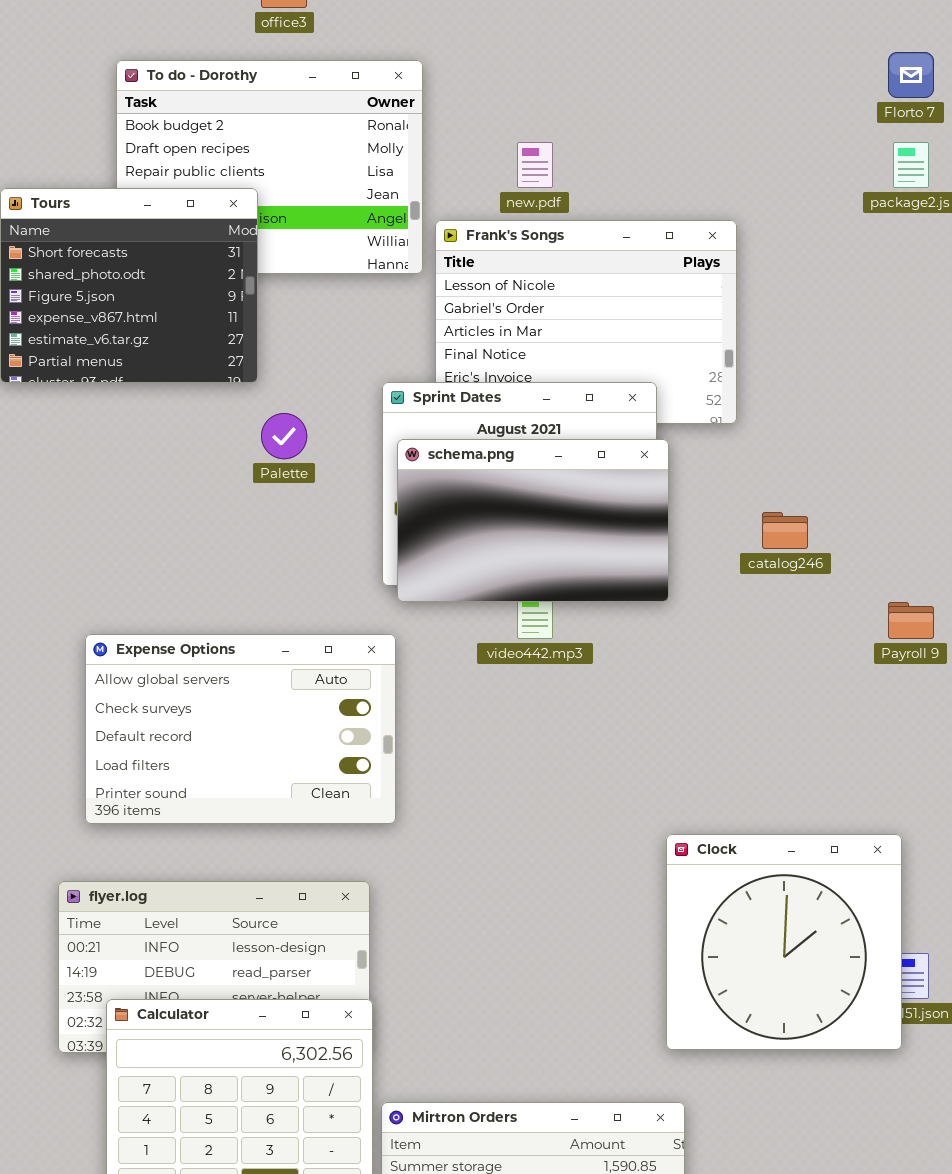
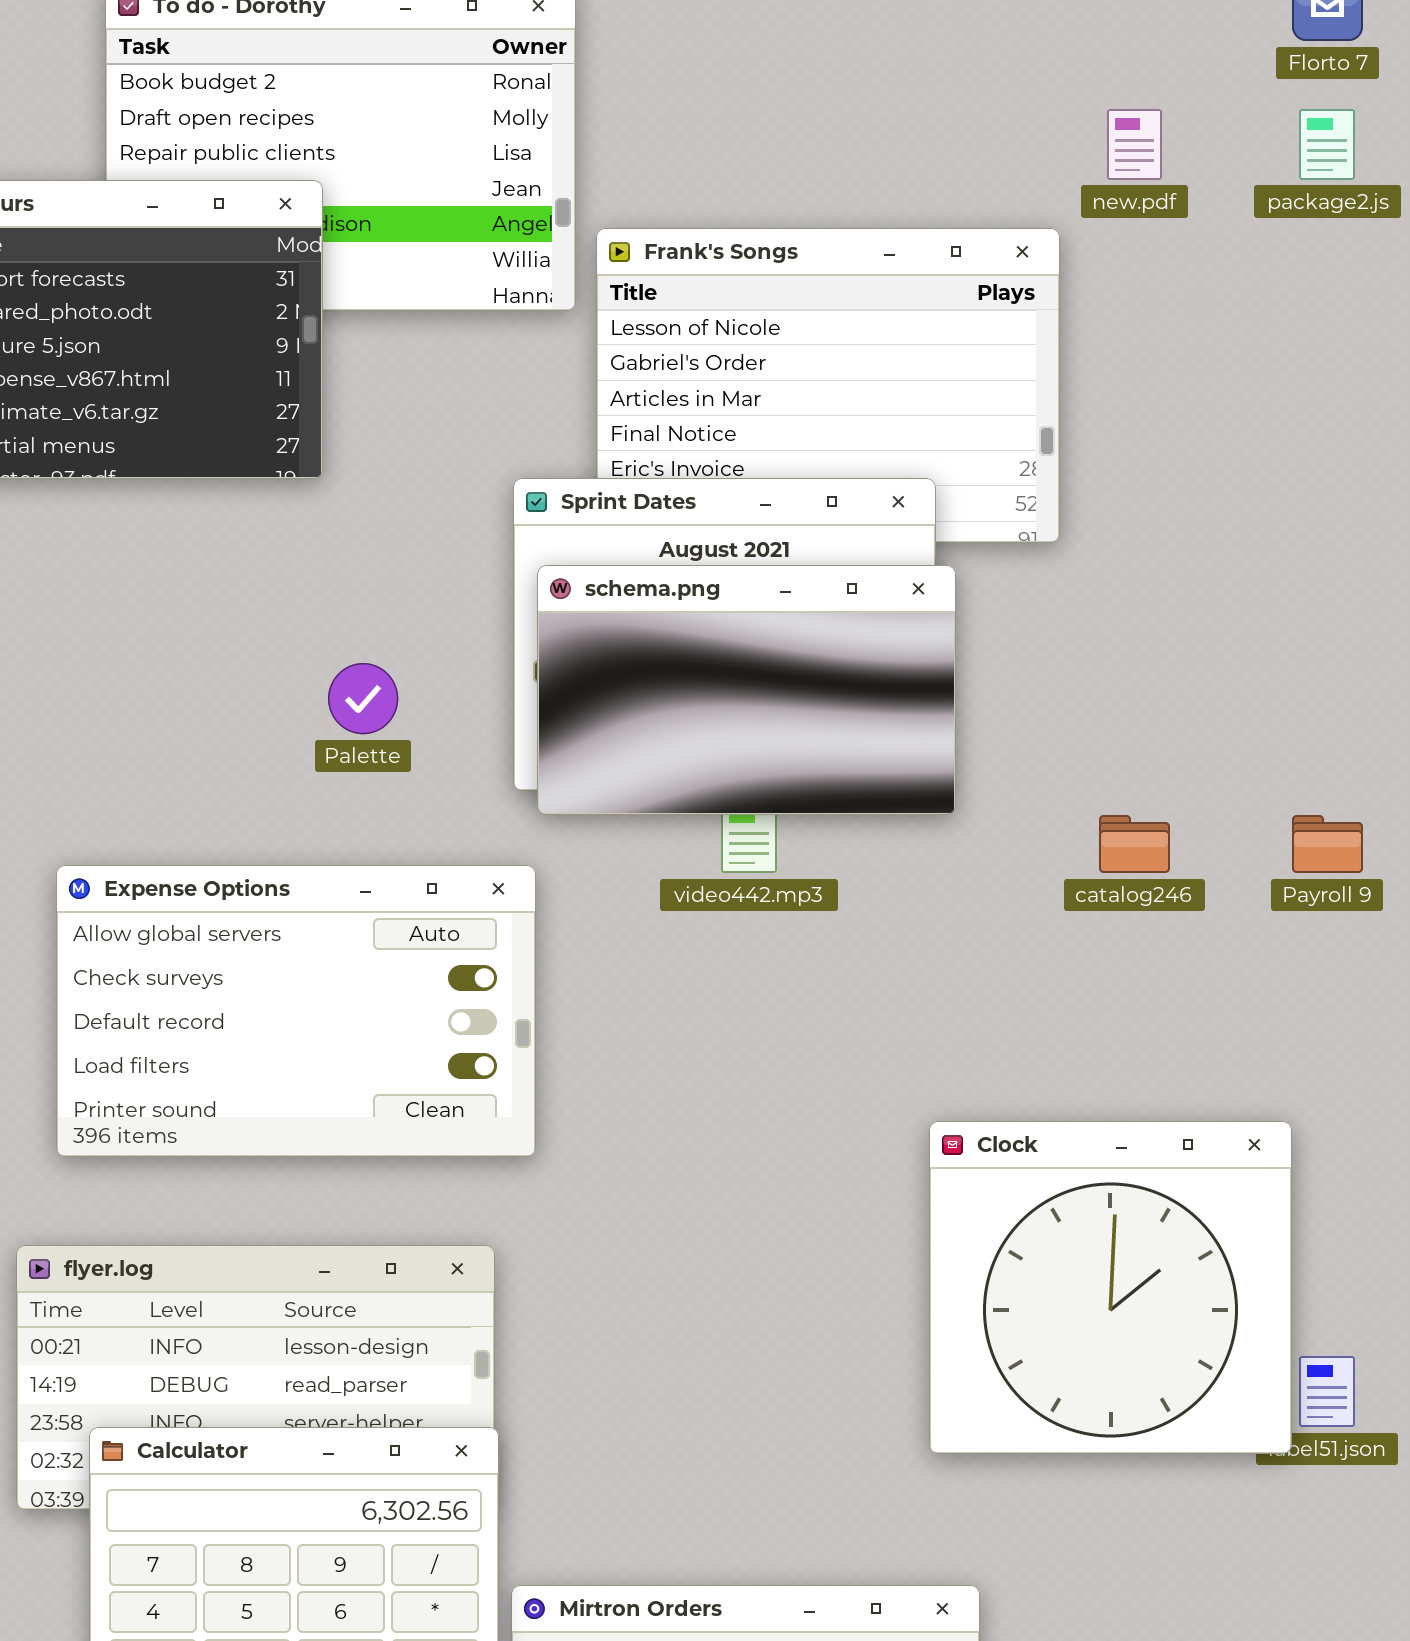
new.pdf: [517,142,553,188] -> [1107,109,1162,180], moved
Palette: [261,413,307,459] -> [328,663,398,734], moved
catalog246: [762,512,808,549] -> [1099,815,1170,873], moved
Clock: [666,834,902,1050] -> [929,1121,1292,1454], moved

